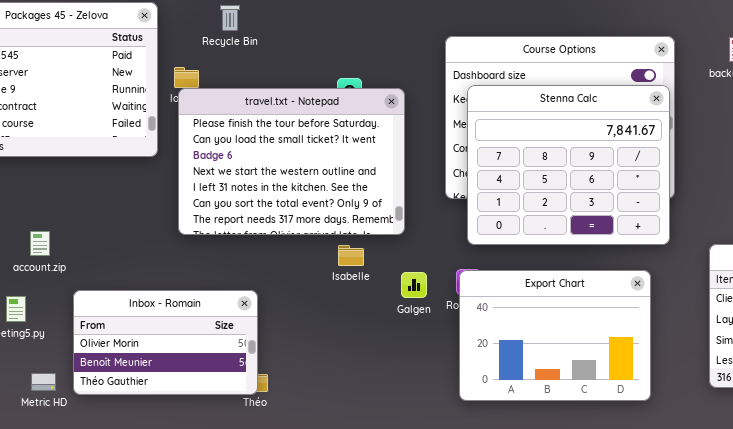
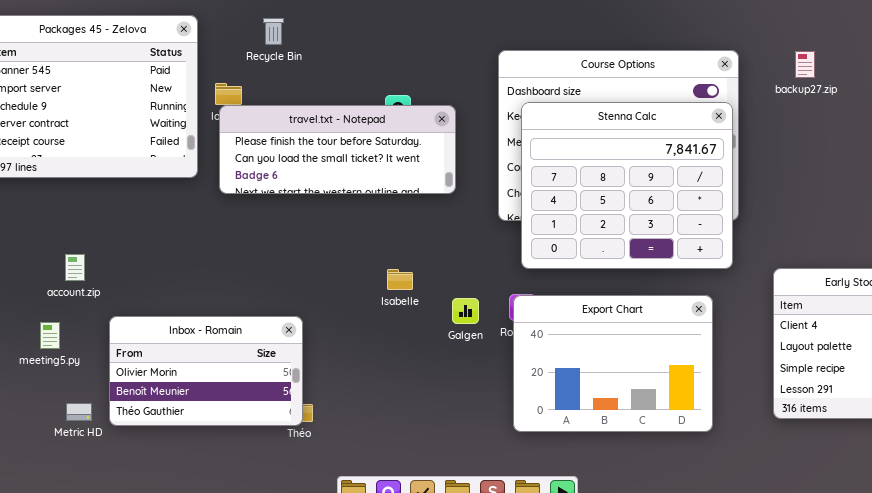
travel.txt - Notepad: [178,88,405,235] -> [219,105,456,194], resized

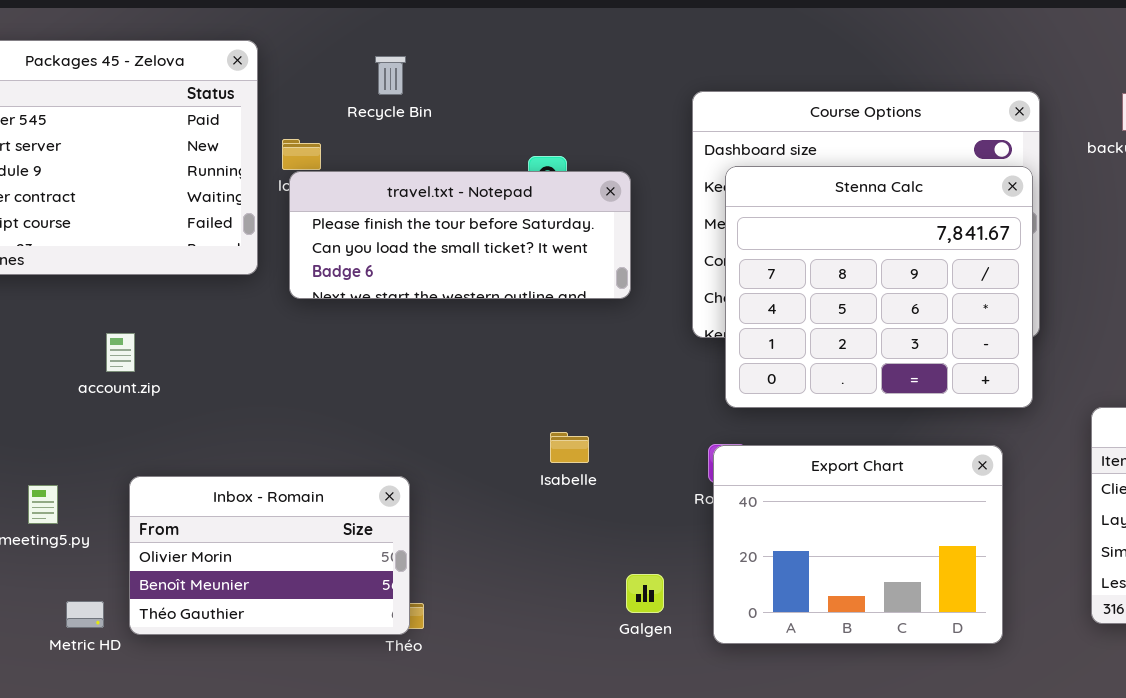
Recycle Bin: [263,18,284,45] -> [375,56,406,95], moved
account.zip: [65,254,85,281] -> [106,333,135,372], moved
Isabelle: [387,269,413,290] -> [550,432,589,463], moved
Galgen: [452,298,479,324] -> [626,574,664,613], moved

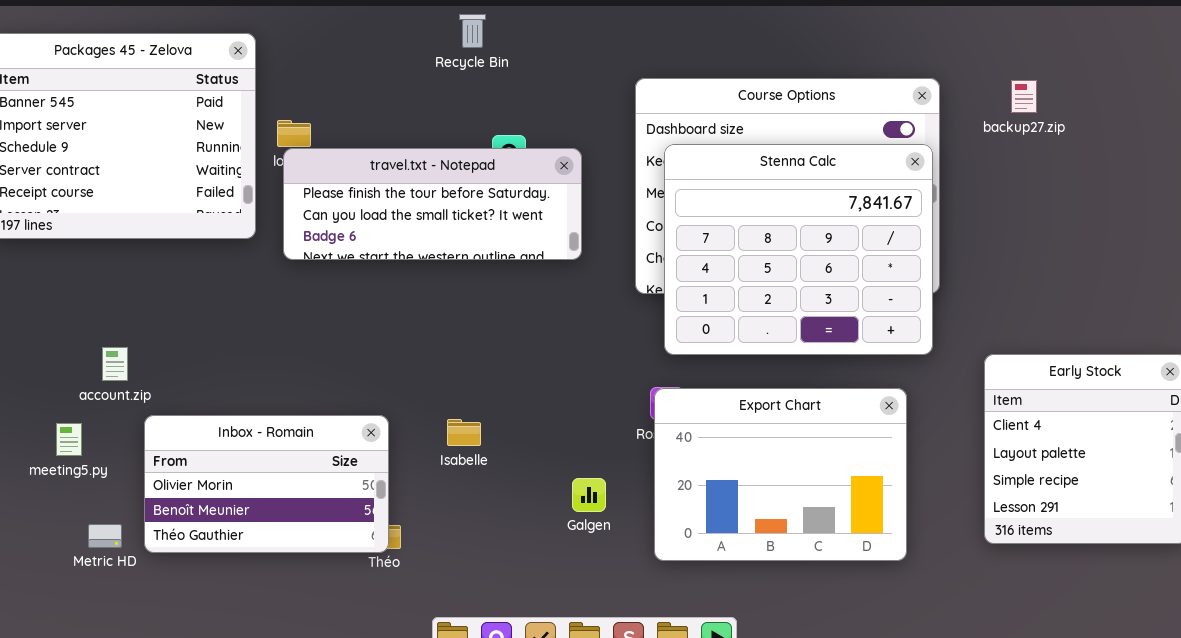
Recycle Bin: [375,56,406,95] -> [459,14,486,48], moved
account.zip: [106,333,135,372] -> [102,347,128,381], moved
Isabelle: [550,432,589,463] -> [447,419,481,446], moved
Galgen: [626,574,664,613] -> [572,478,606,512], moved

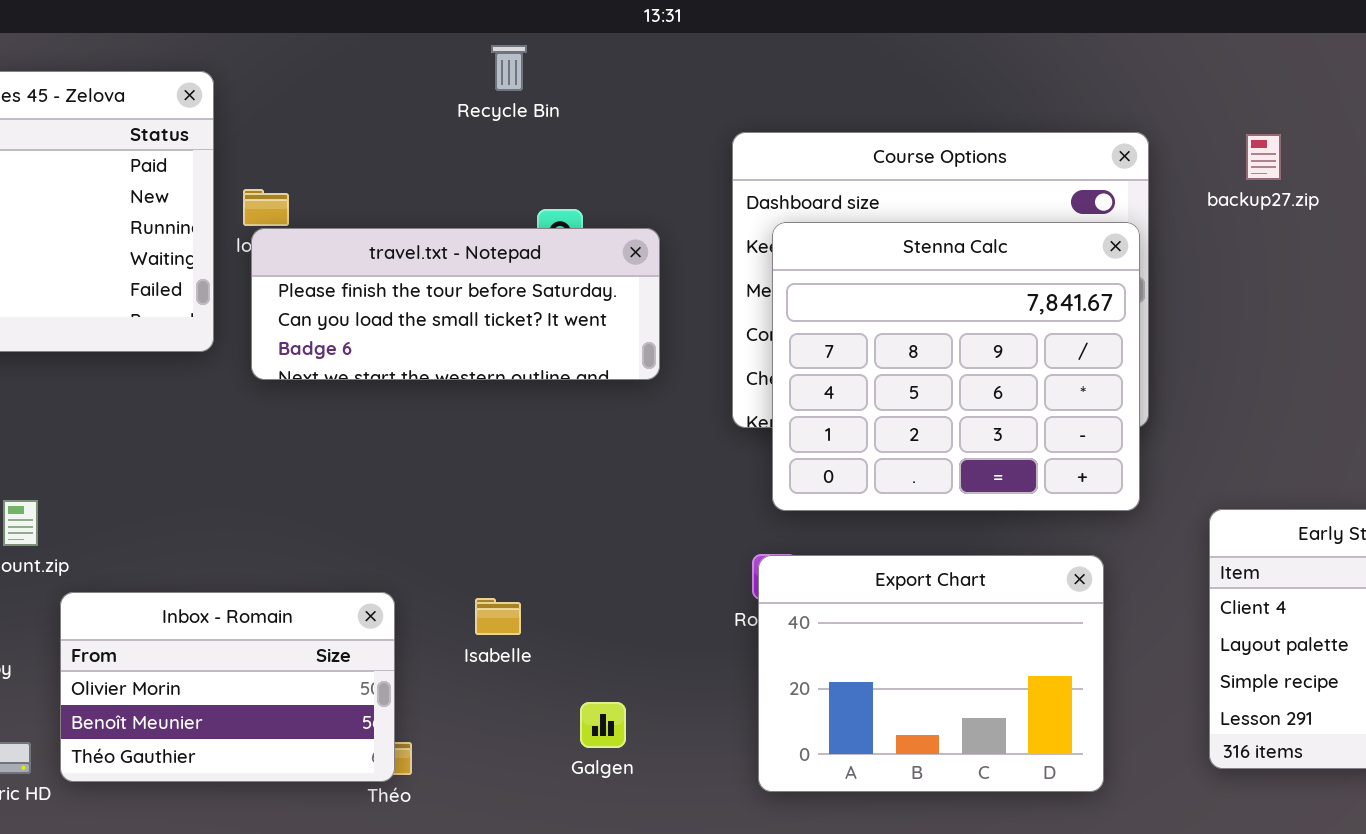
Galgen: [572,478,606,512] -> [580,702,626,748], moved

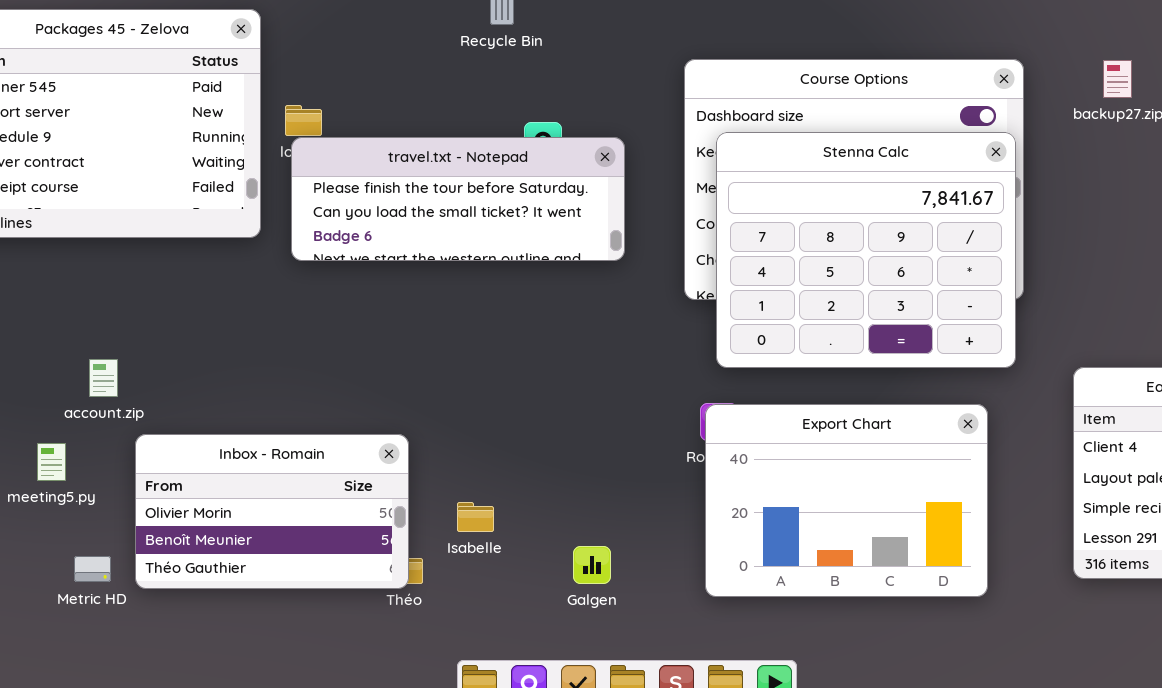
Isabelle: [475,598,521,635] -> [457,502,494,532], moved
Galgen: [580,702,626,748] -> [573,546,611,584], moved

